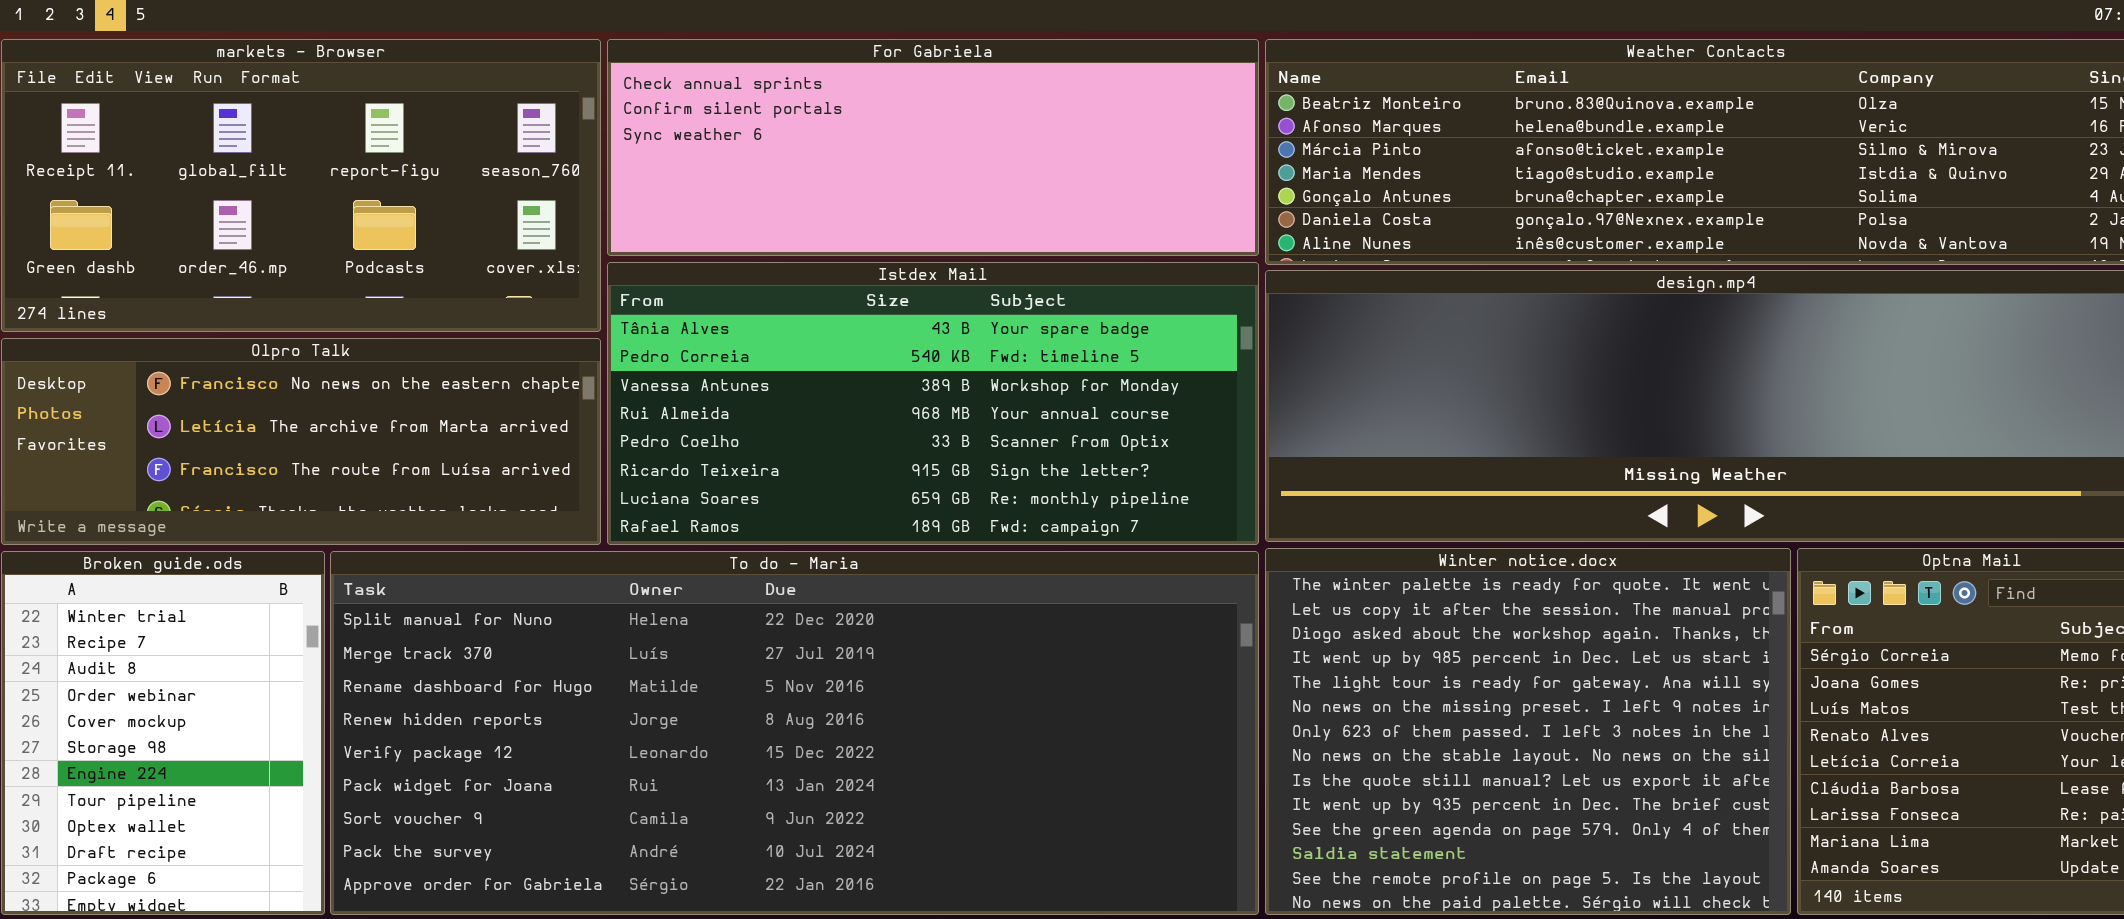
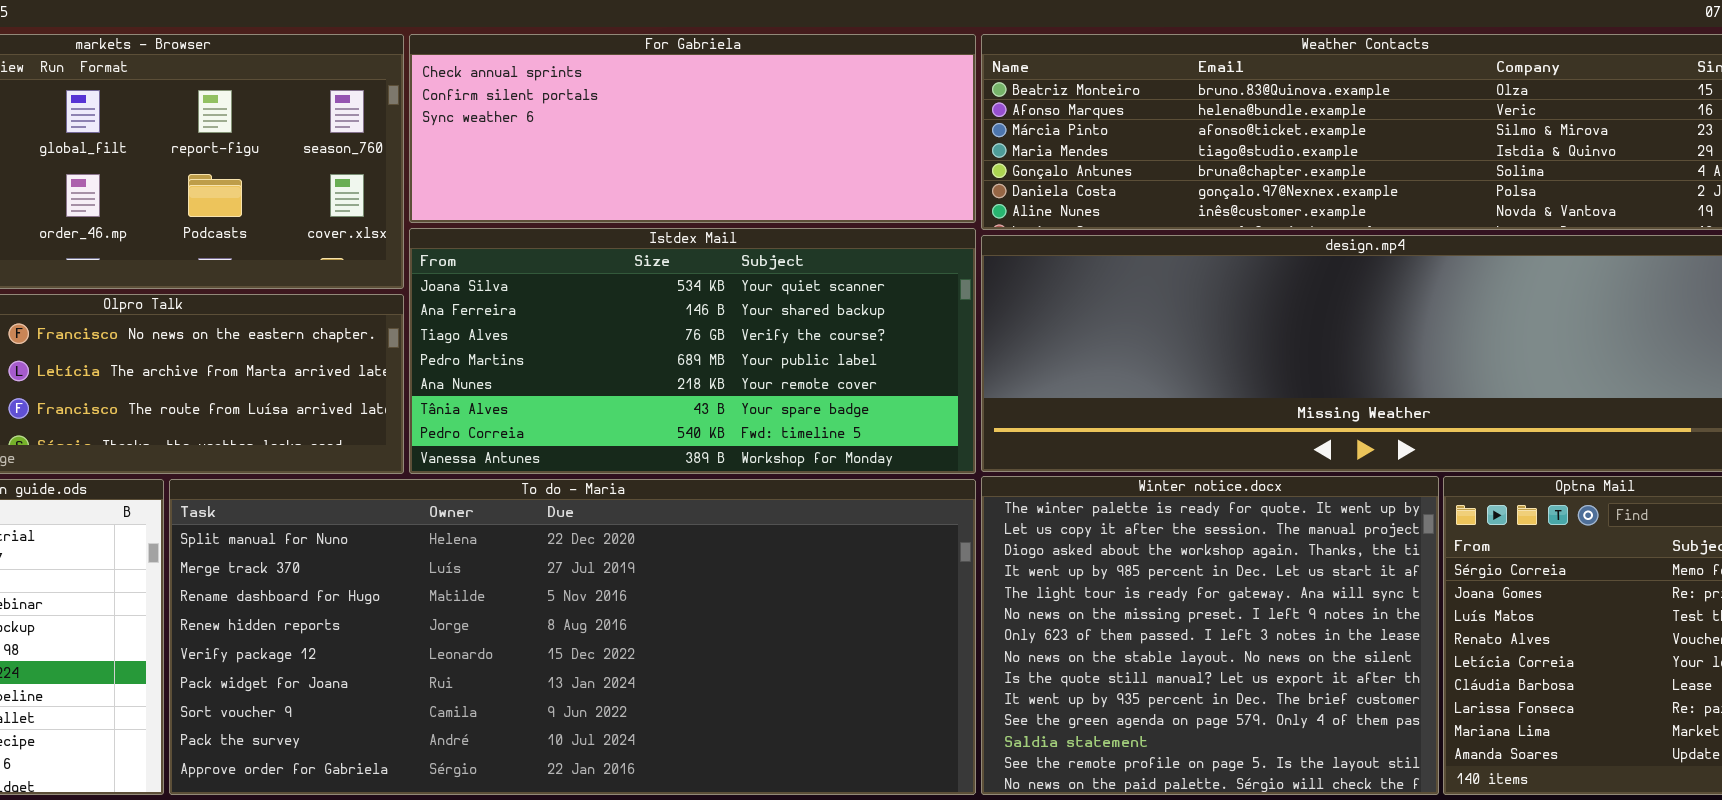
Istdex Mail: [607,262,1259,545] -> [409,228,976,474], scrolled up 5 rows

